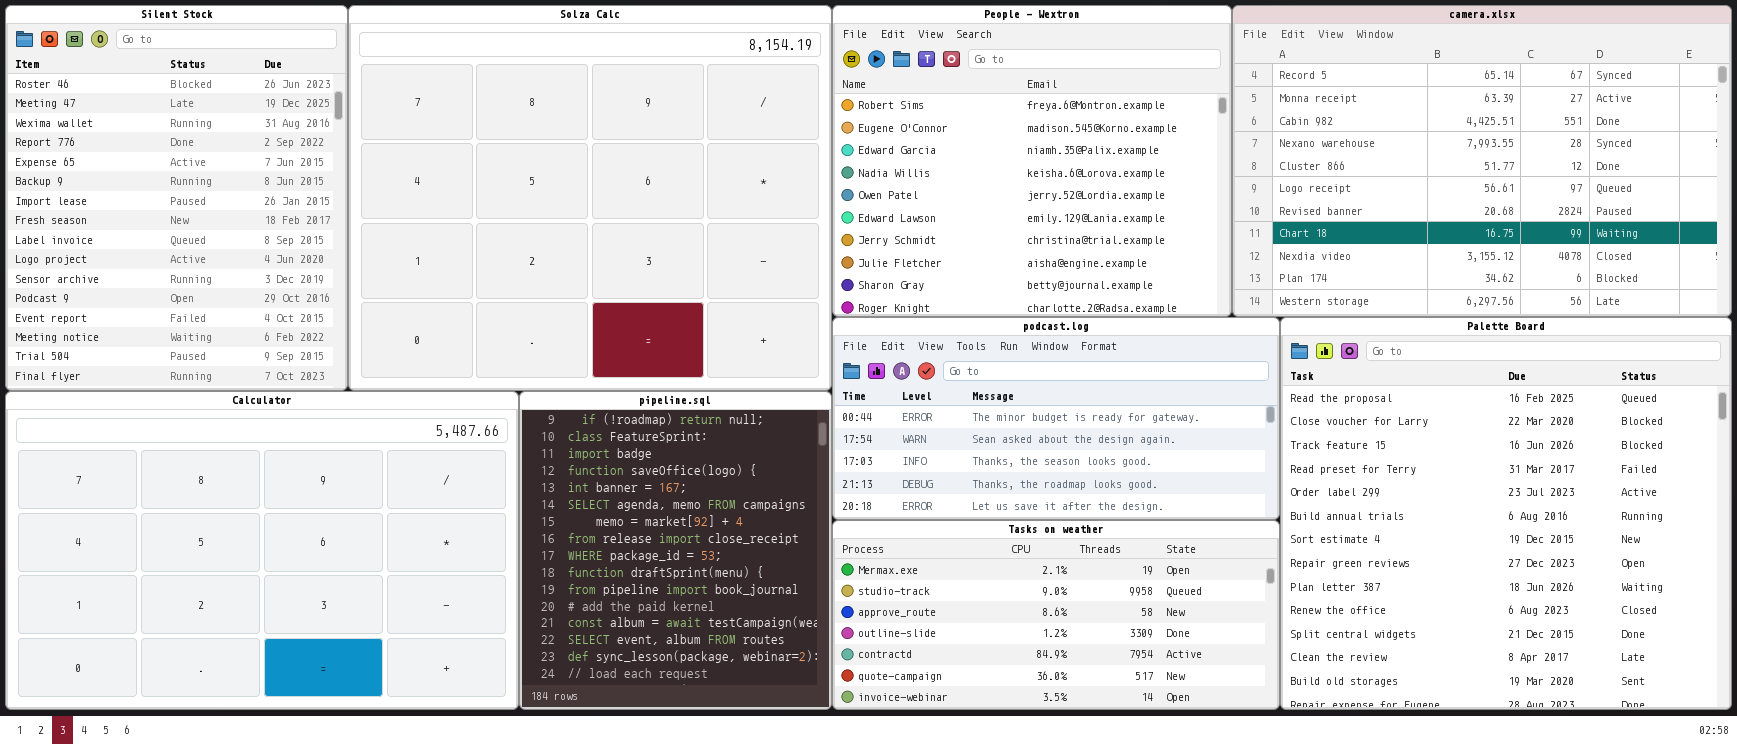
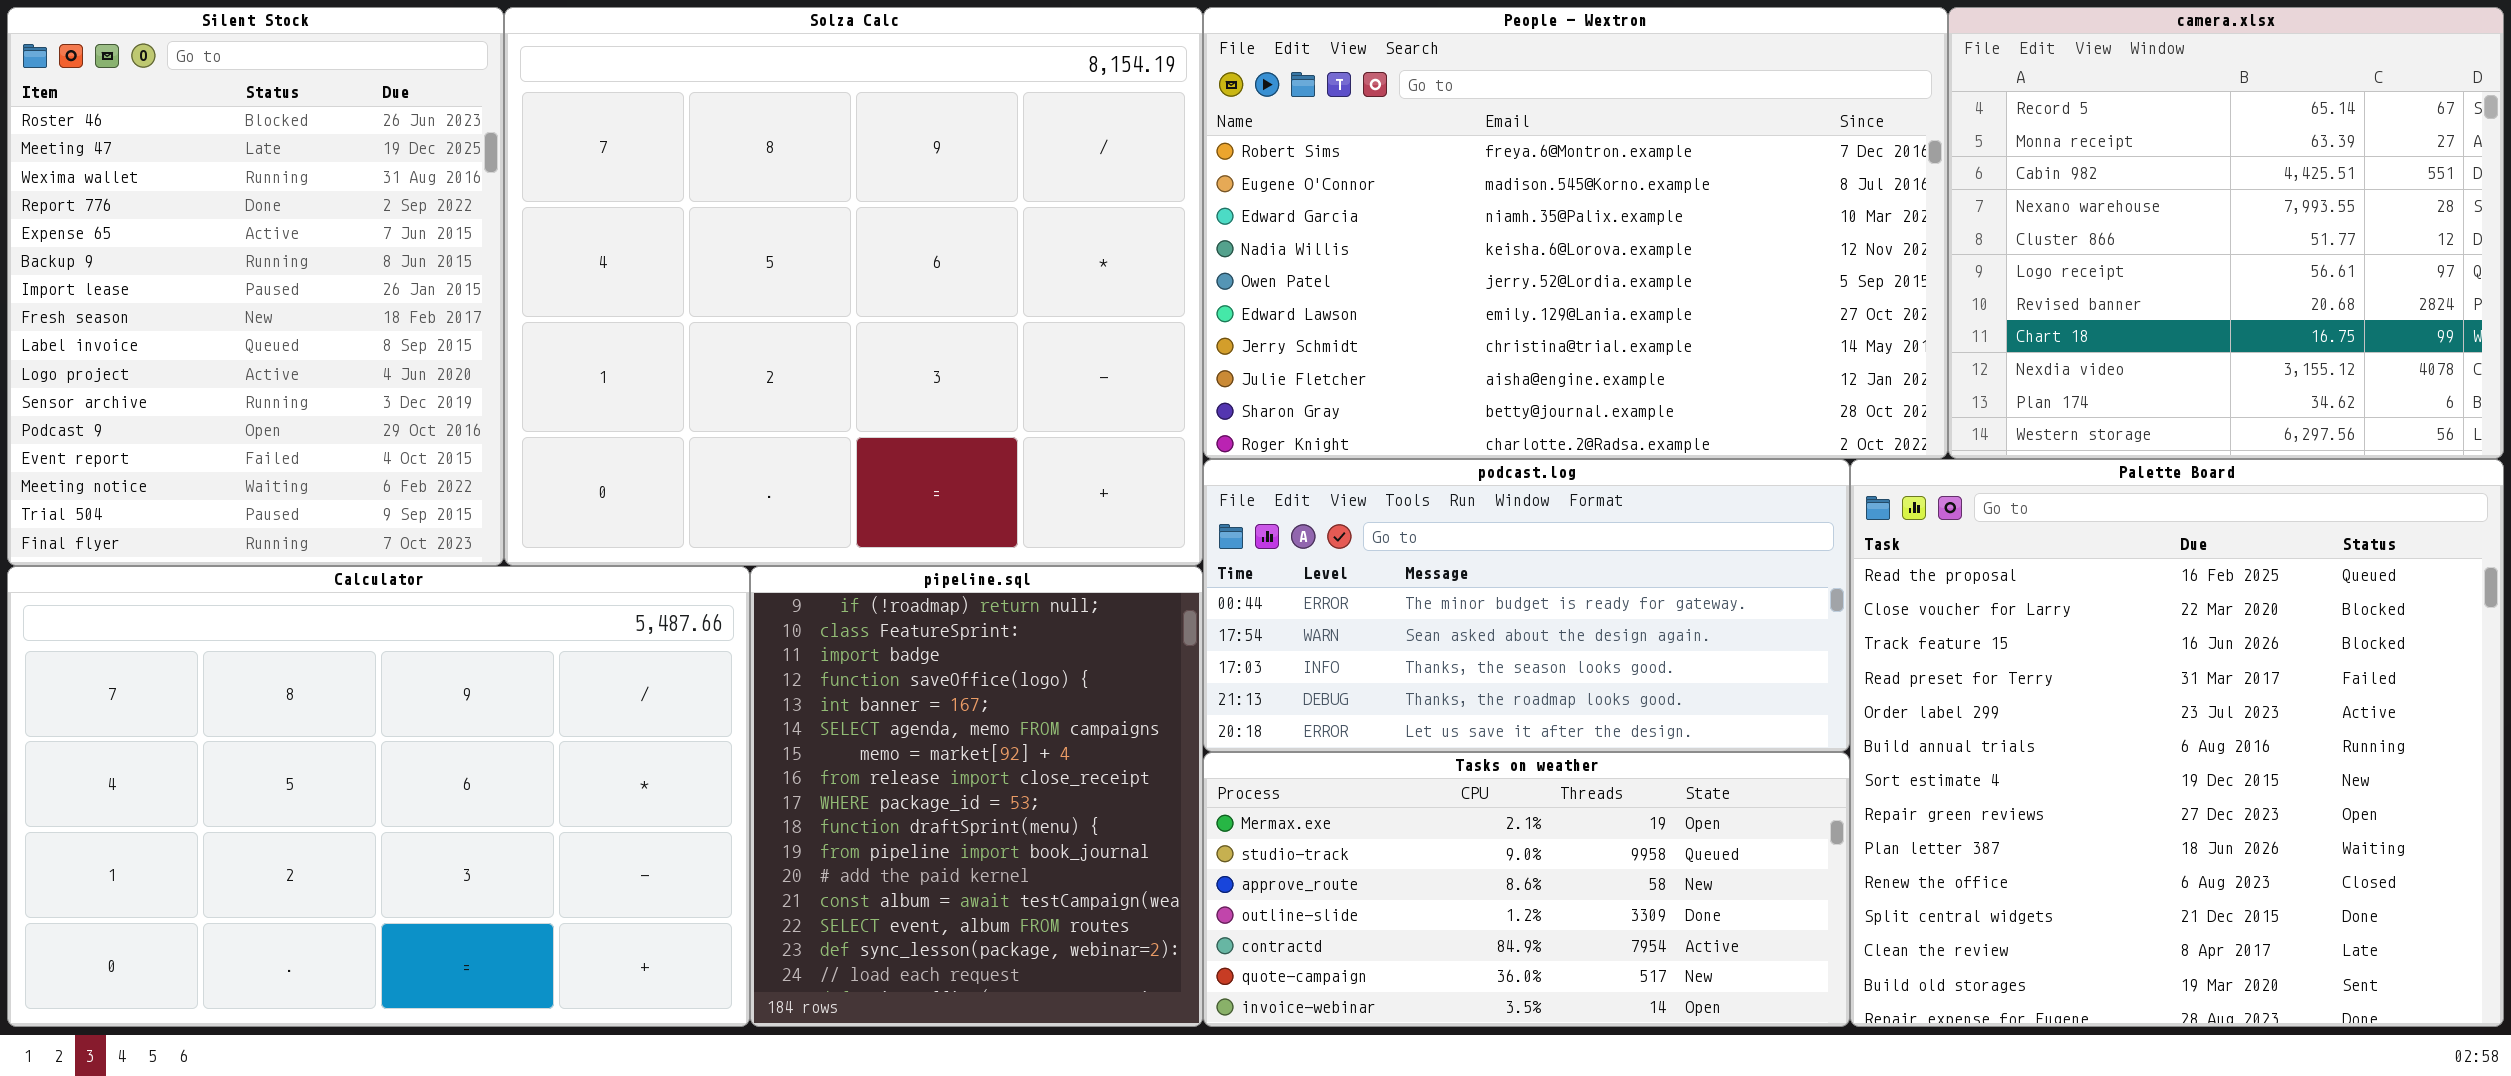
People - Wextron: [832,5,1232,317] -> [1203,7,1948,459], resized
camera.xlsx: [1232,5,1732,317] -> [1948,7,2504,459], resized

